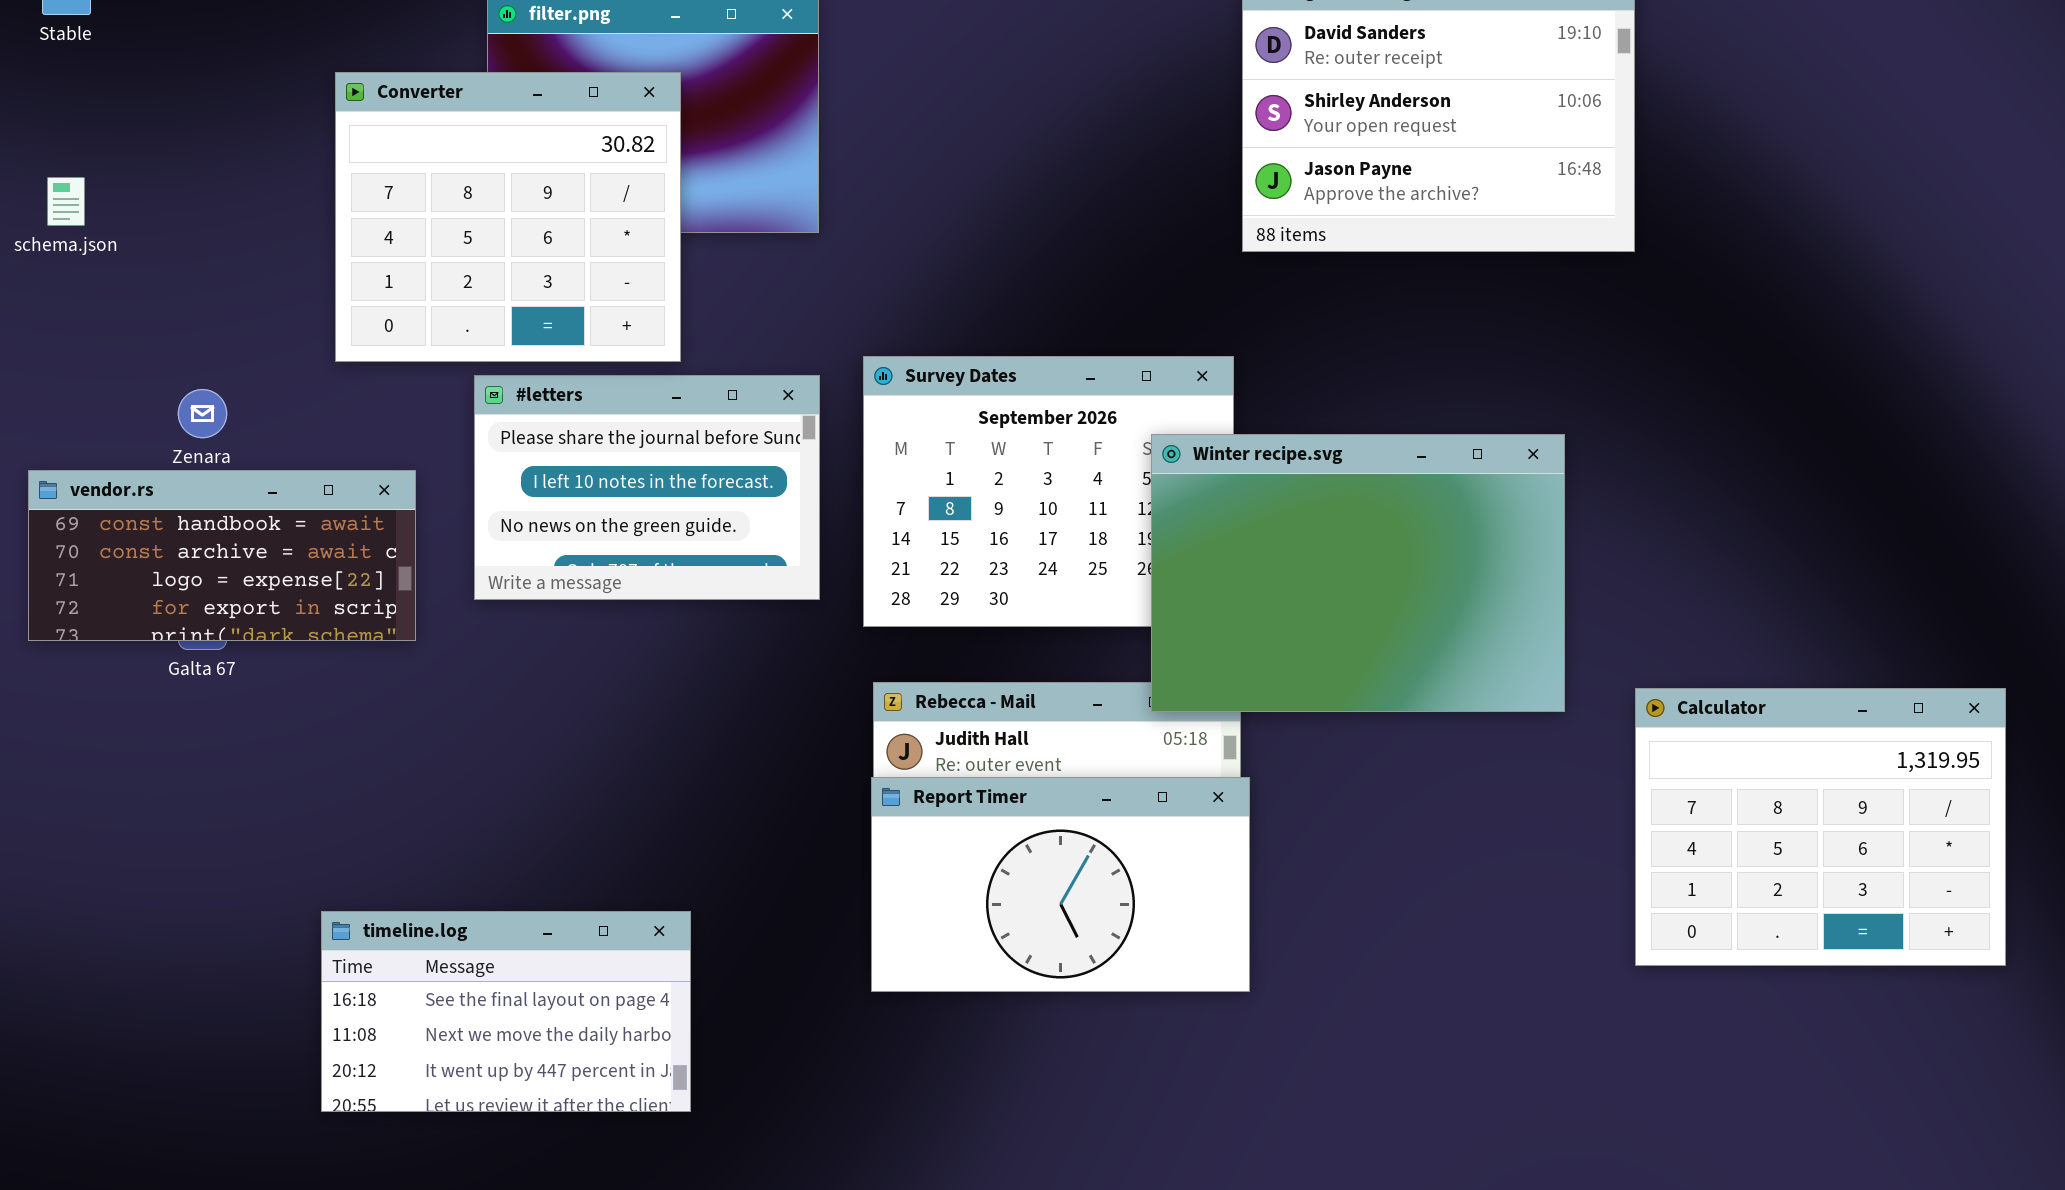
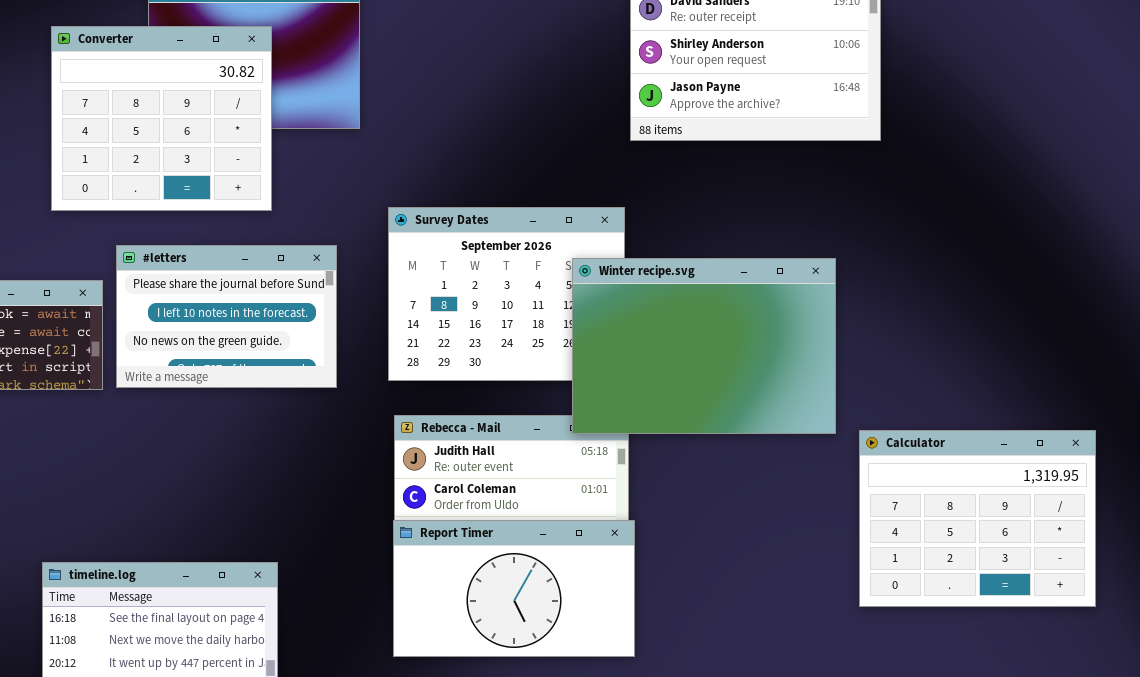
#letters: [474,375,820,600] -> [116,245,337,388], moved
Calculator: [1635,688,2006,966] -> [859,430,1096,607], moved
Report Timer: [871,777,1250,992] -> [393,520,635,657], moved

